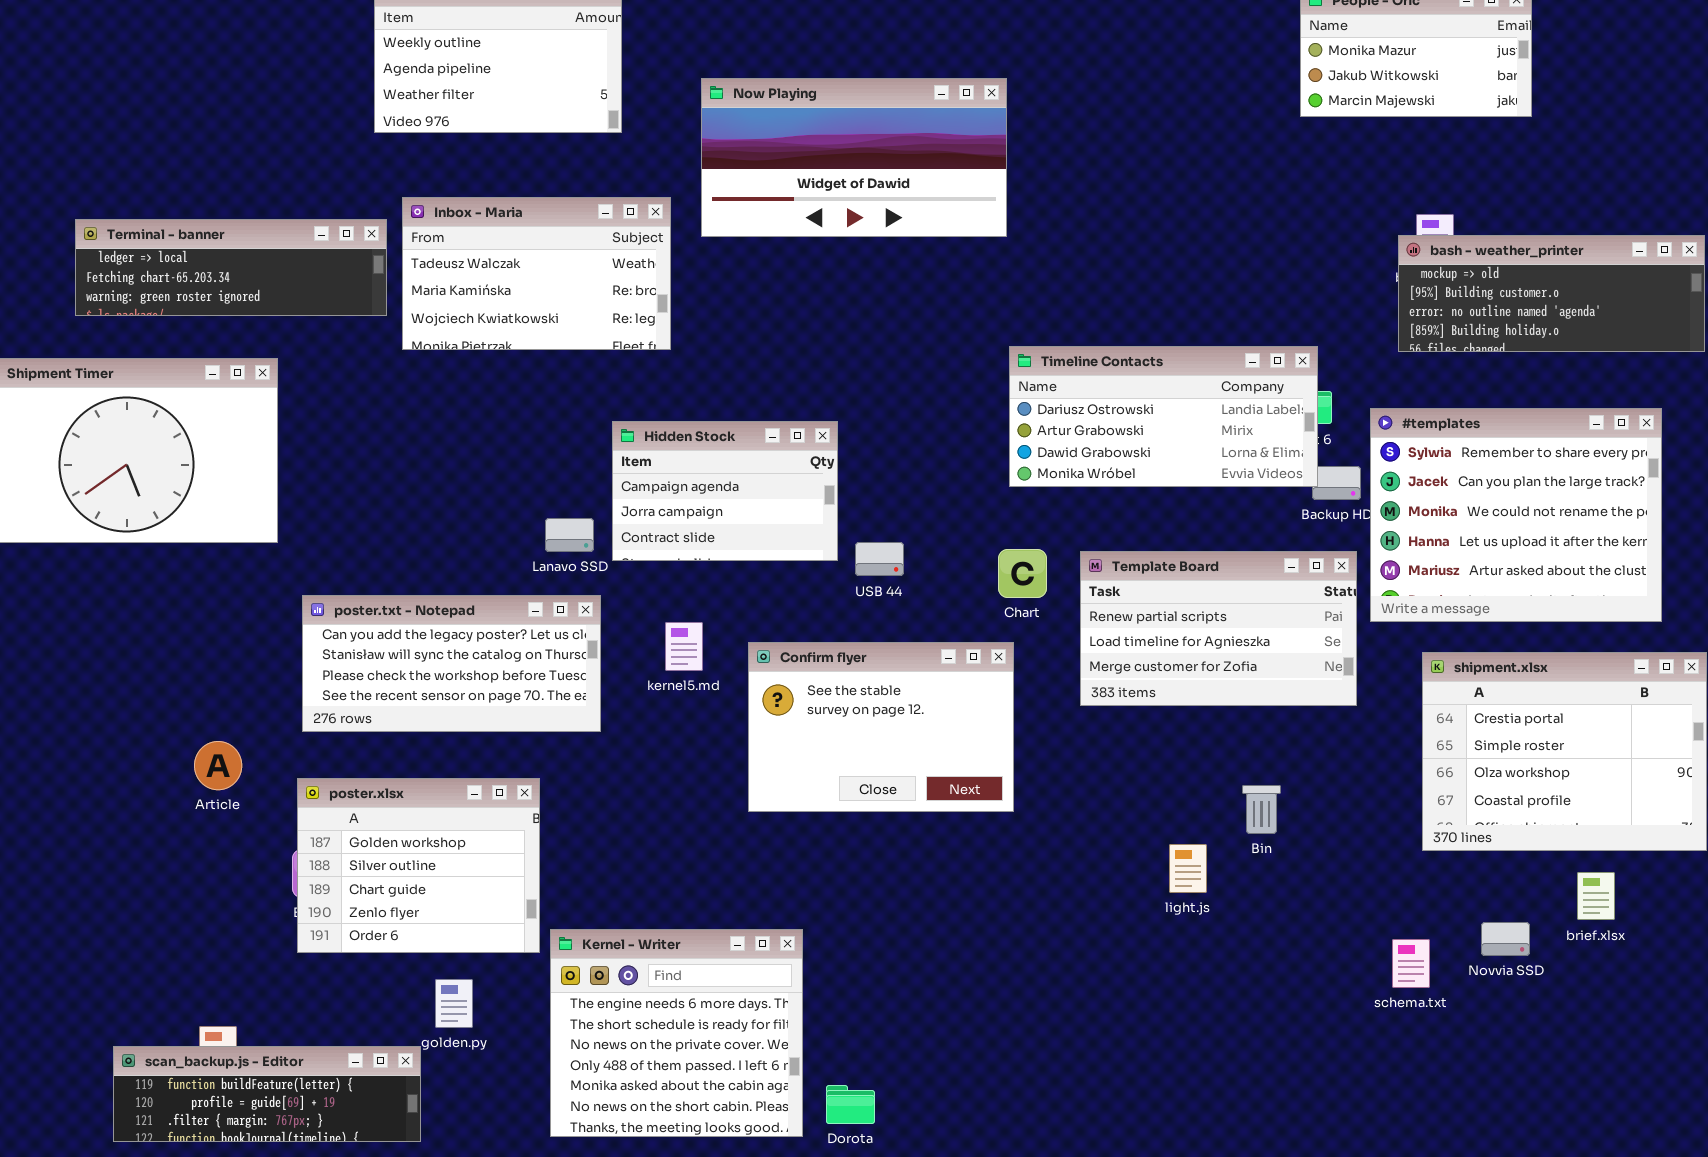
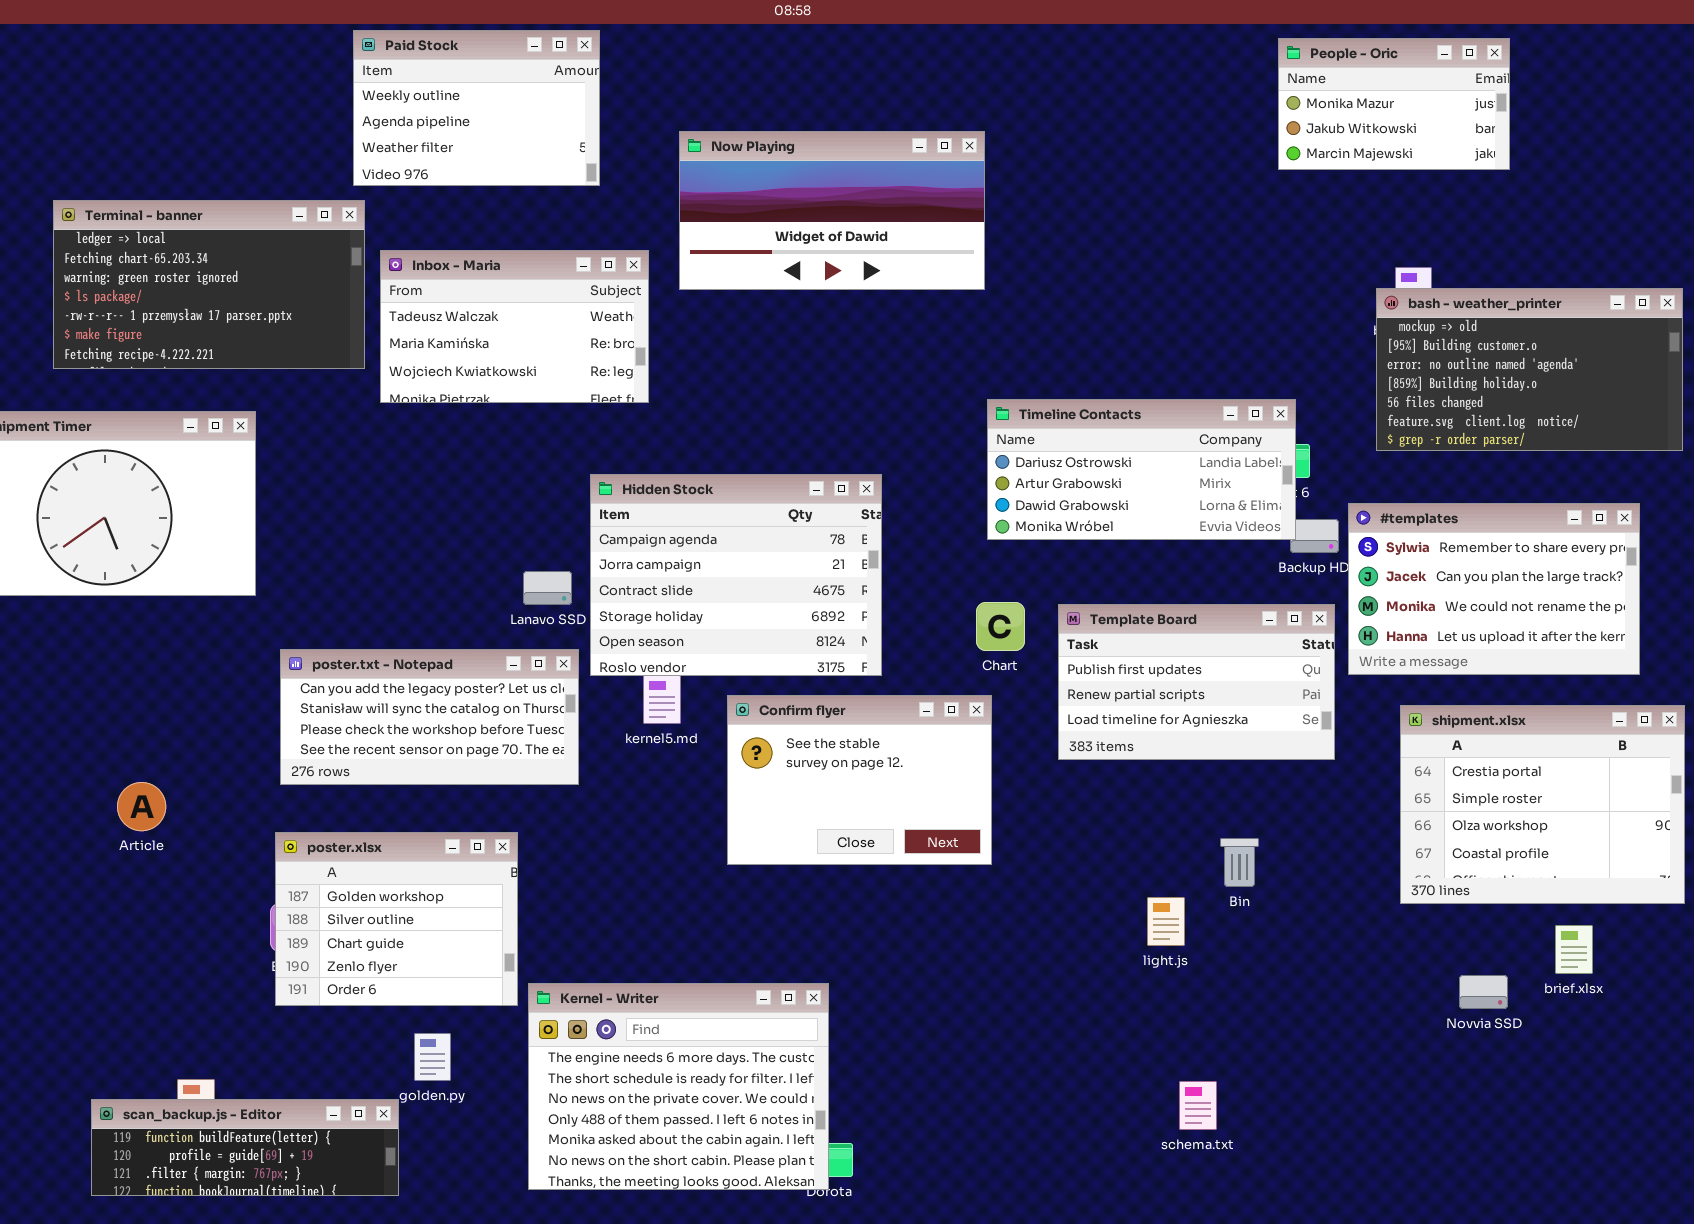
Terminal - banner: [75,219,387,316] -> [53,200,365,369], resized
bash - weather_printer: [1398,235,1705,352] -> [1376,288,1683,451], resized
#templates: [1370,408,1662,622] -> [1348,503,1640,675], resized
Hidden Stock: [612,421,838,561] -> [590,474,882,676], resized
Template Board: [1080,551,1357,706] -> [1058,604,1335,760], scrolled up 1 row
Article: [194,741,242,790] -> [117,782,166,831], moved
Kernel - Writer: [550,929,803,1137] -> [528,983,829,1190], resized
schema.txt: [1392,939,1430,988] -> [1179,1081,1217,1130], moved

